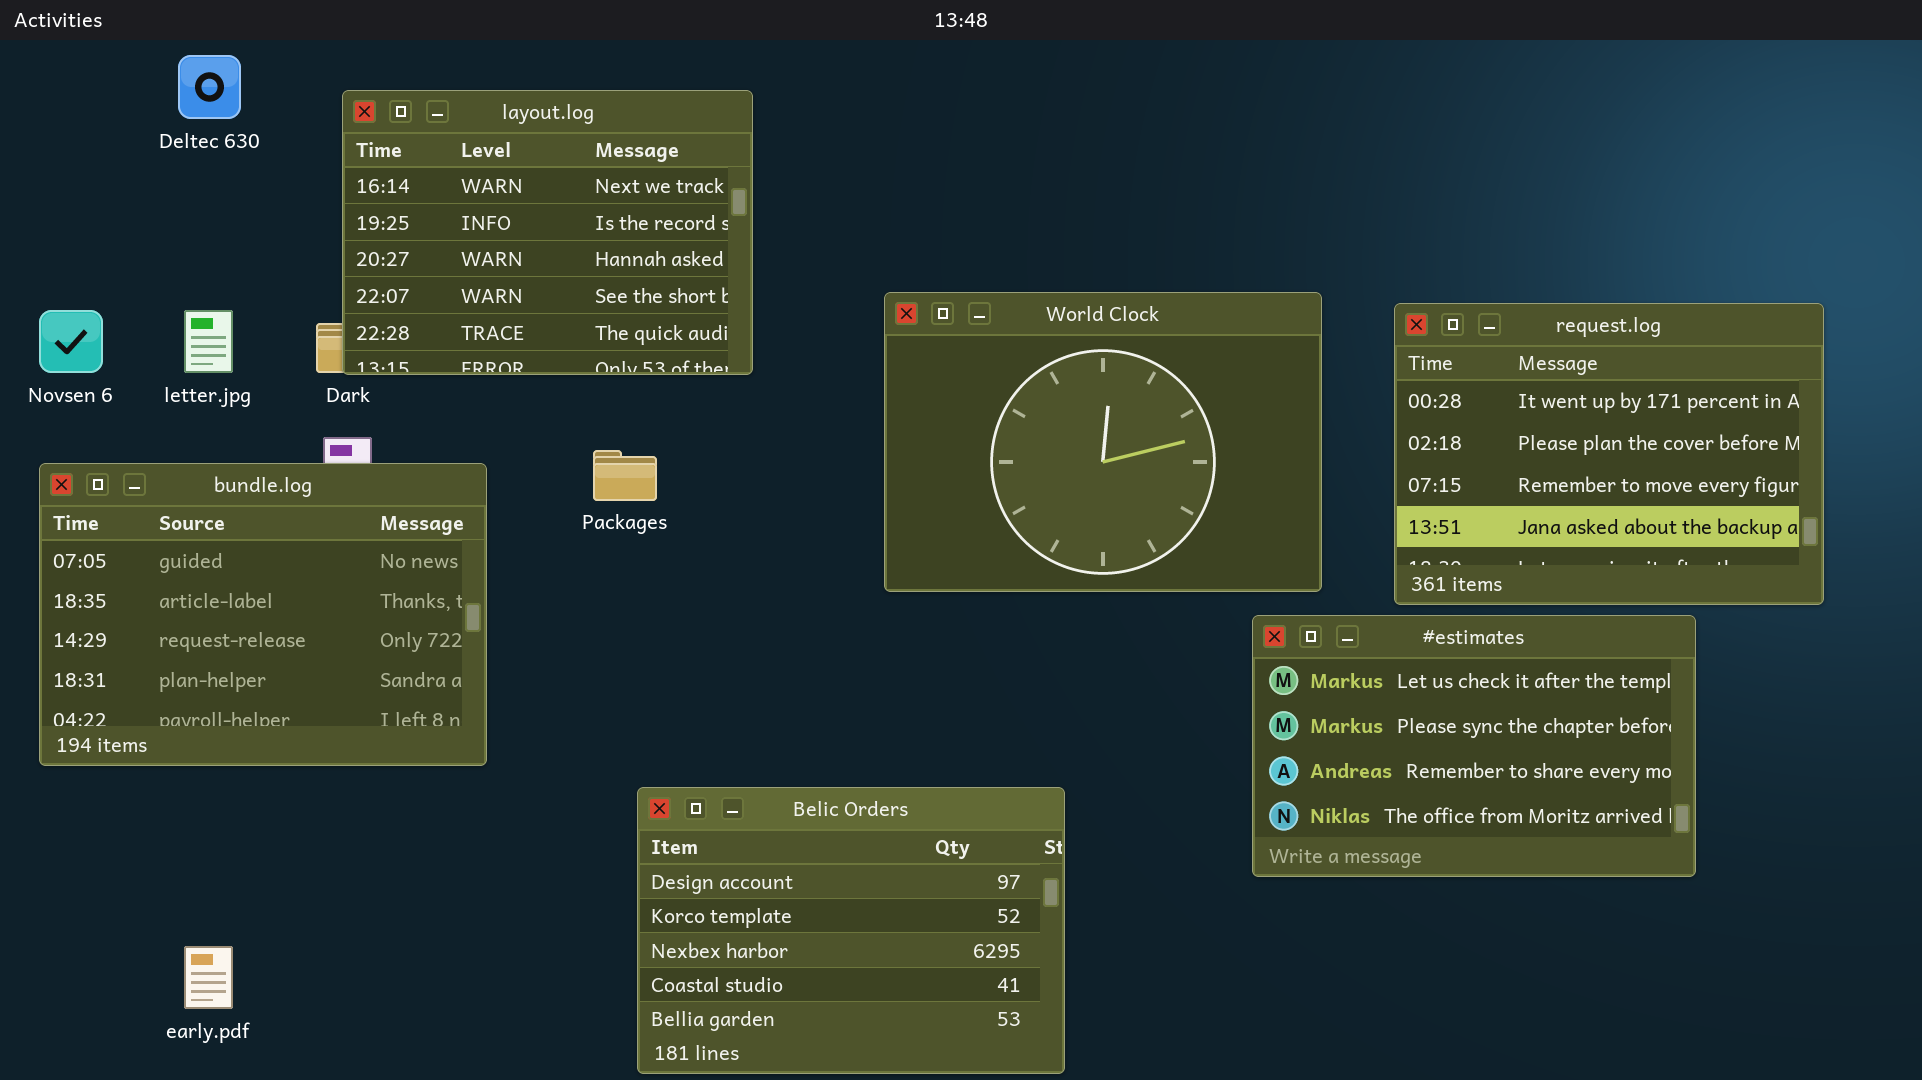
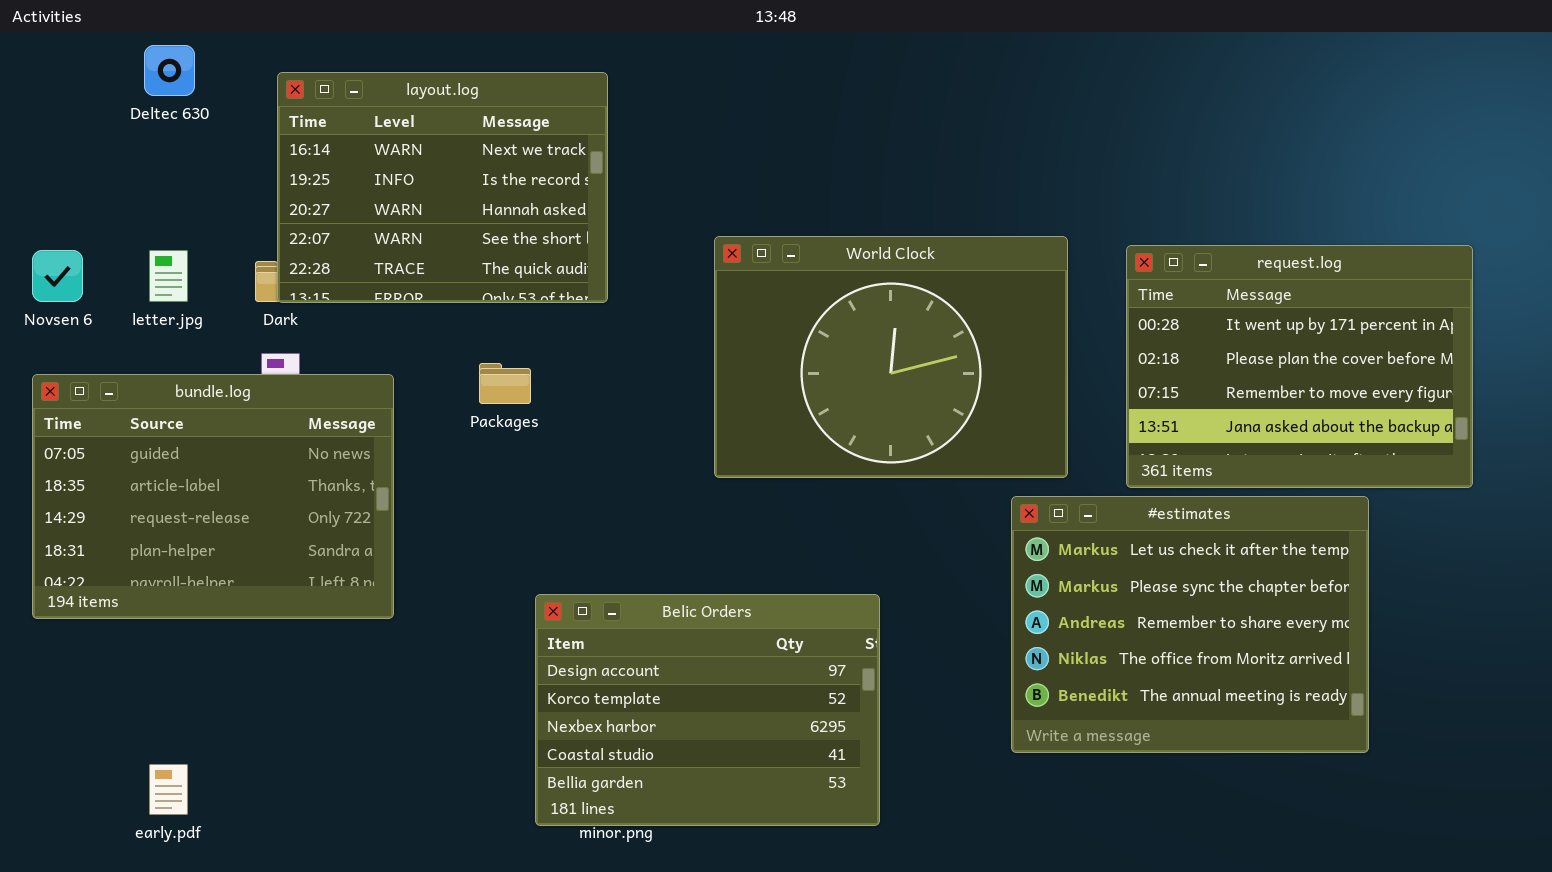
#estimates: [1252,615,1696,877] -> [1011,496,1369,753], resized
Belic Orders: [637,787,1065,1074] -> [535,594,880,826], moved

